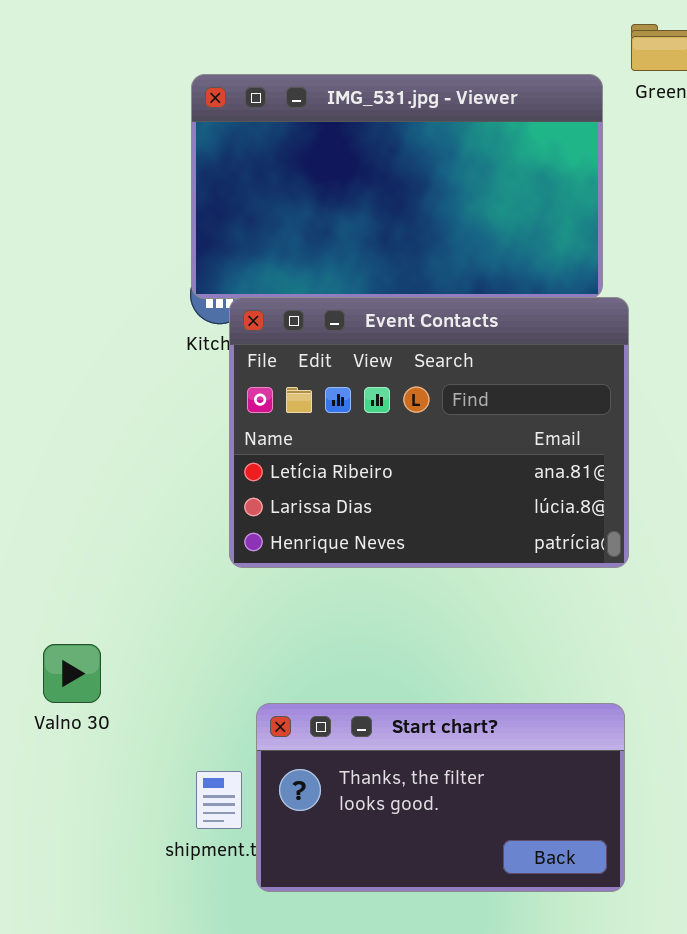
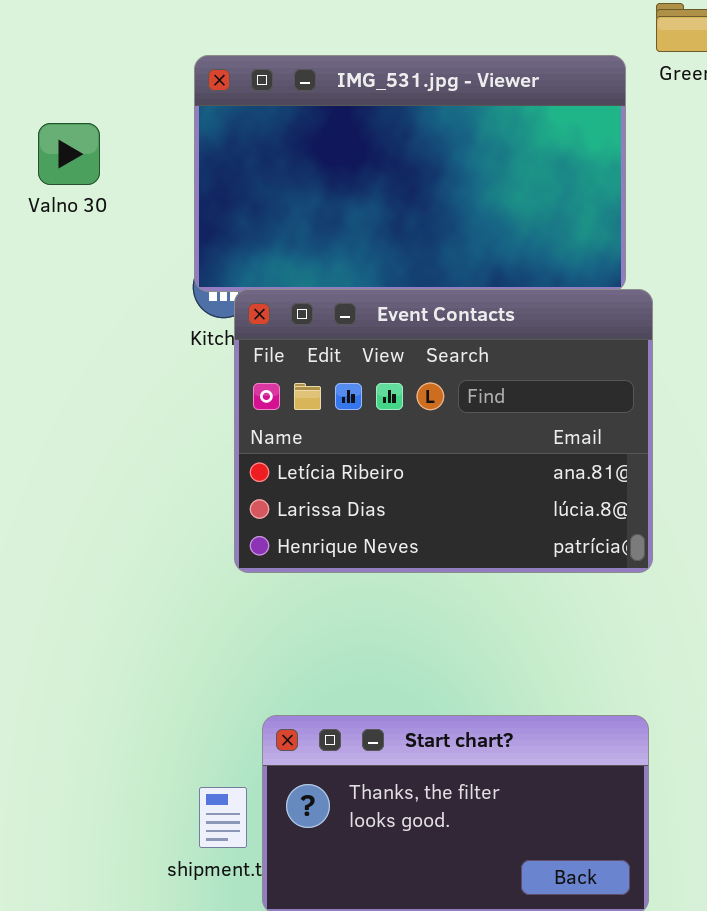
Valno 30: [43,644,101,703] -> [38,123,100,185], moved

